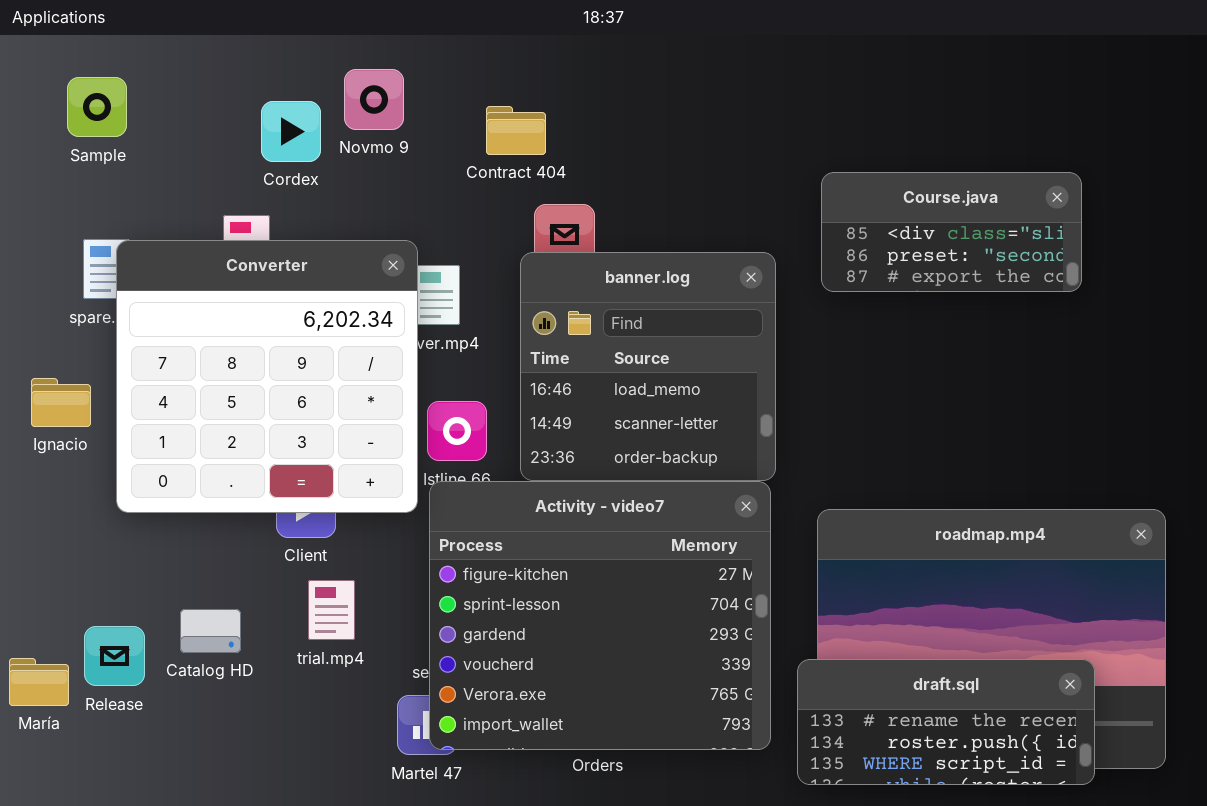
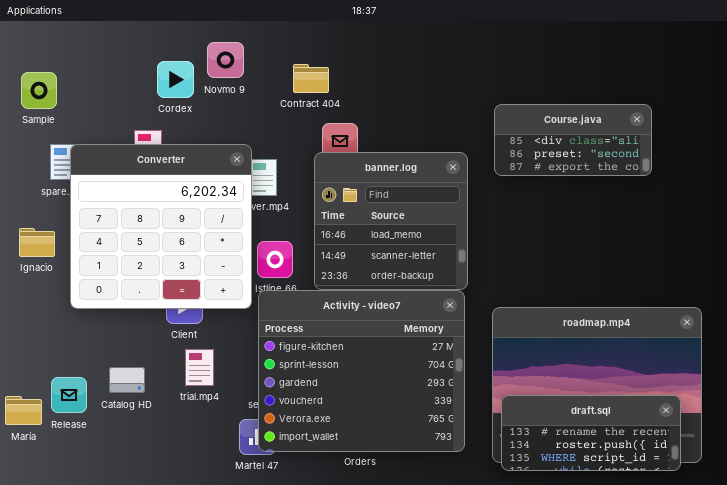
Sample: [67,77,127,137] -> [21,72,57,109], moved
draft.sql: [797,659,1095,785] -> [501,395,681,471], moved

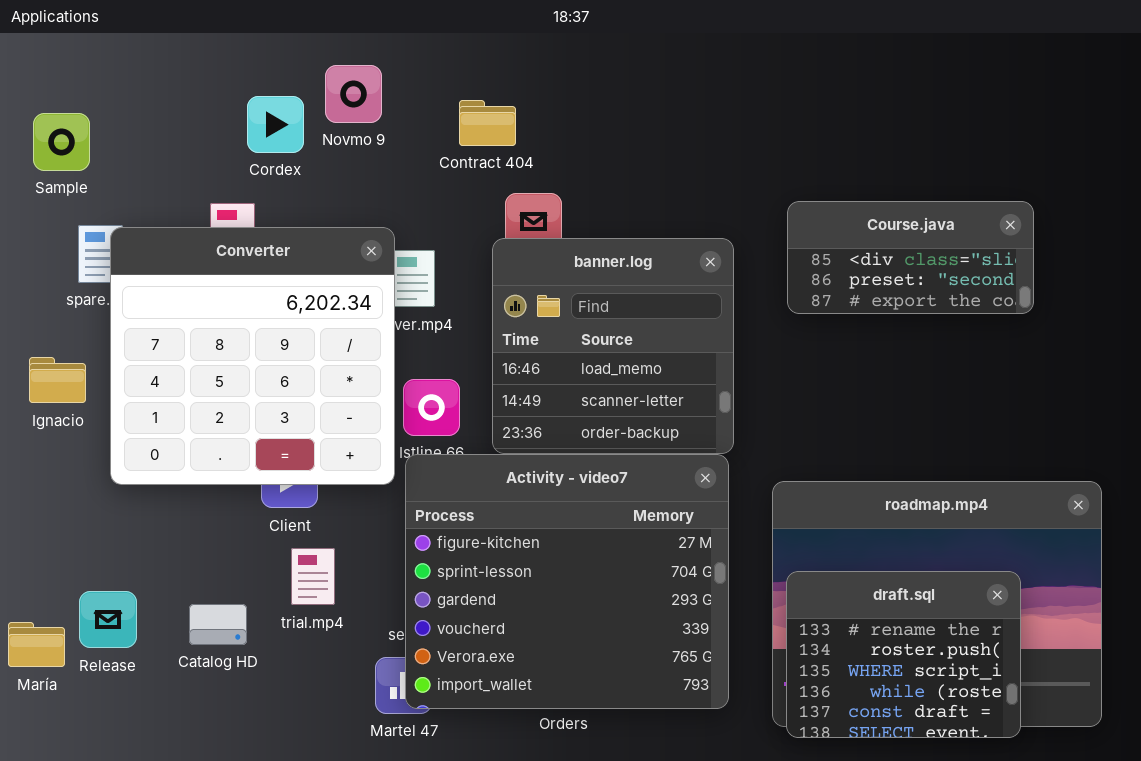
Course.java: [494,104,652,176] -> [787,201,1034,314], moved
Catalog HD: [109,367,145,393] -> [189,604,247,645], moved
draft.sql: [501,395,681,471] -> [786,571,1021,738], resized

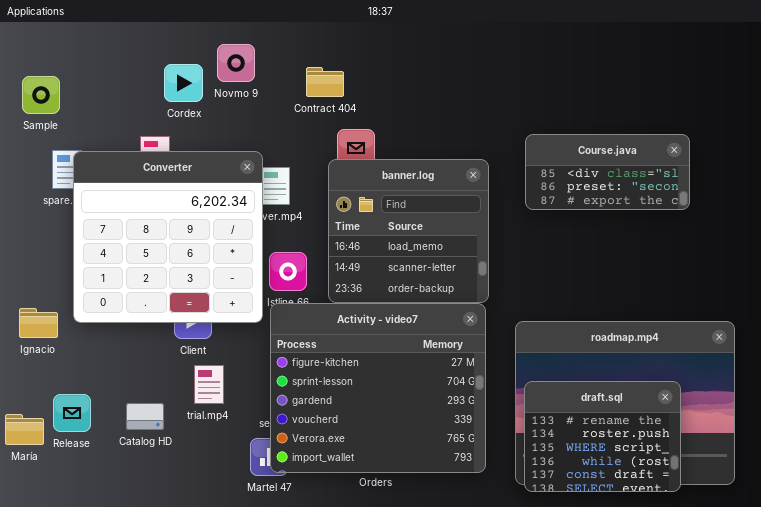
Ignacio: [29,357,86,403] -> [19,308,58,338], moved

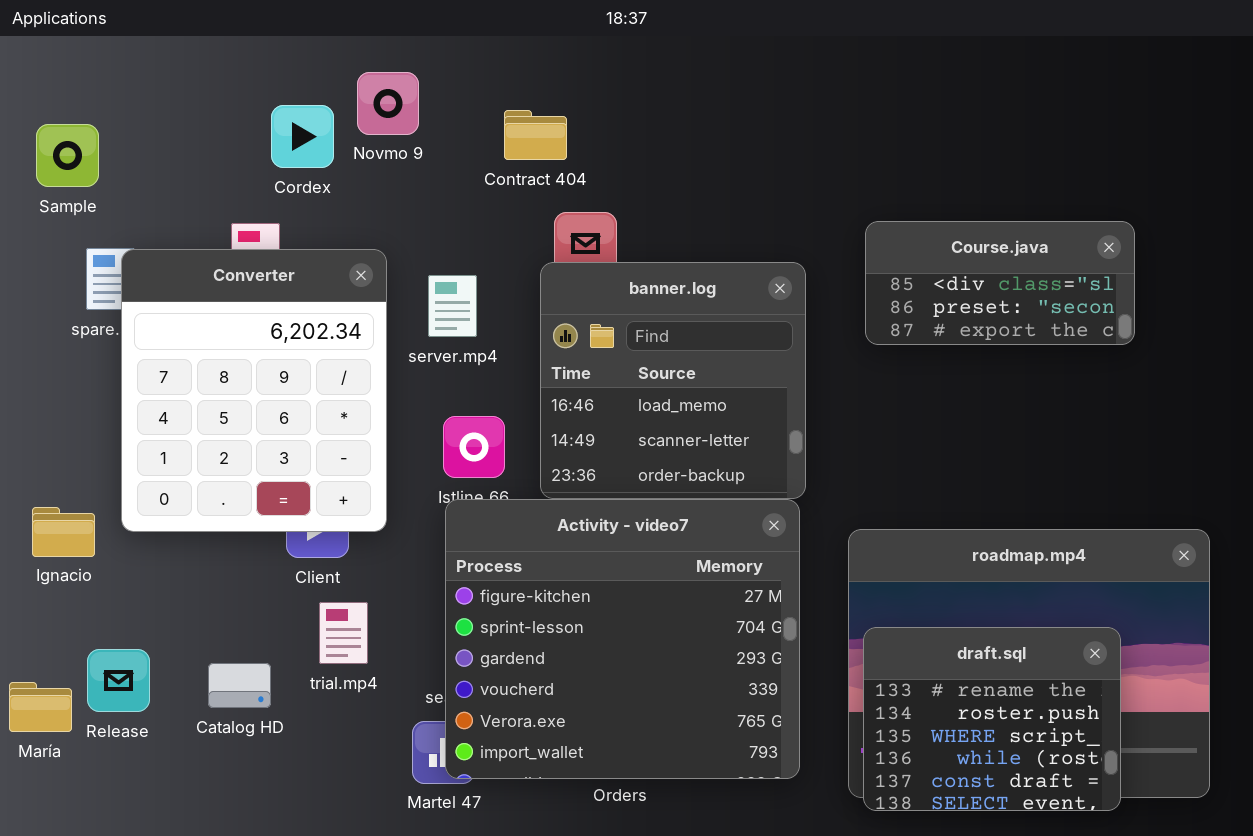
Converter: [73,151,263,323] -> [121,249,387,532], resized

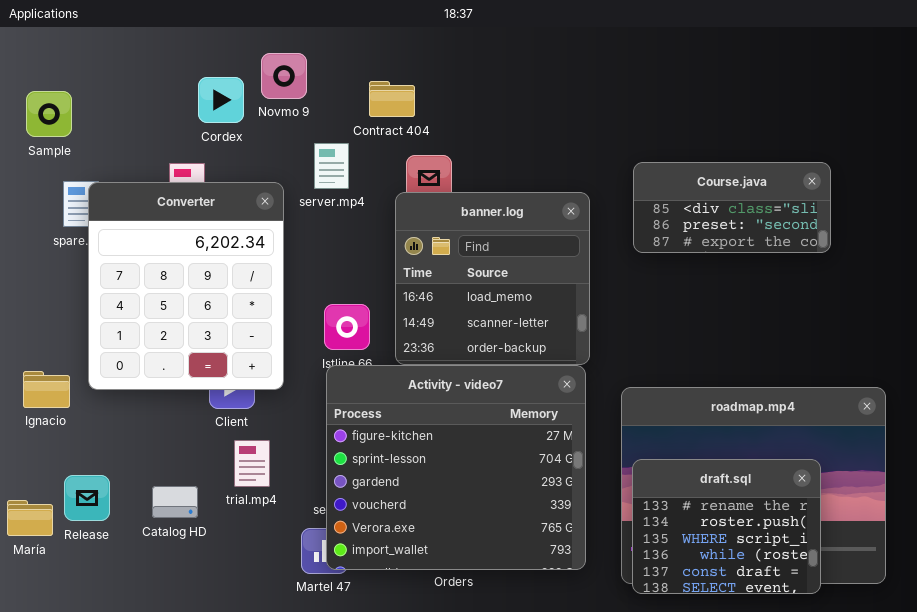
server.mp4: [428,275,477,337] -> [314,143,349,189], moved

